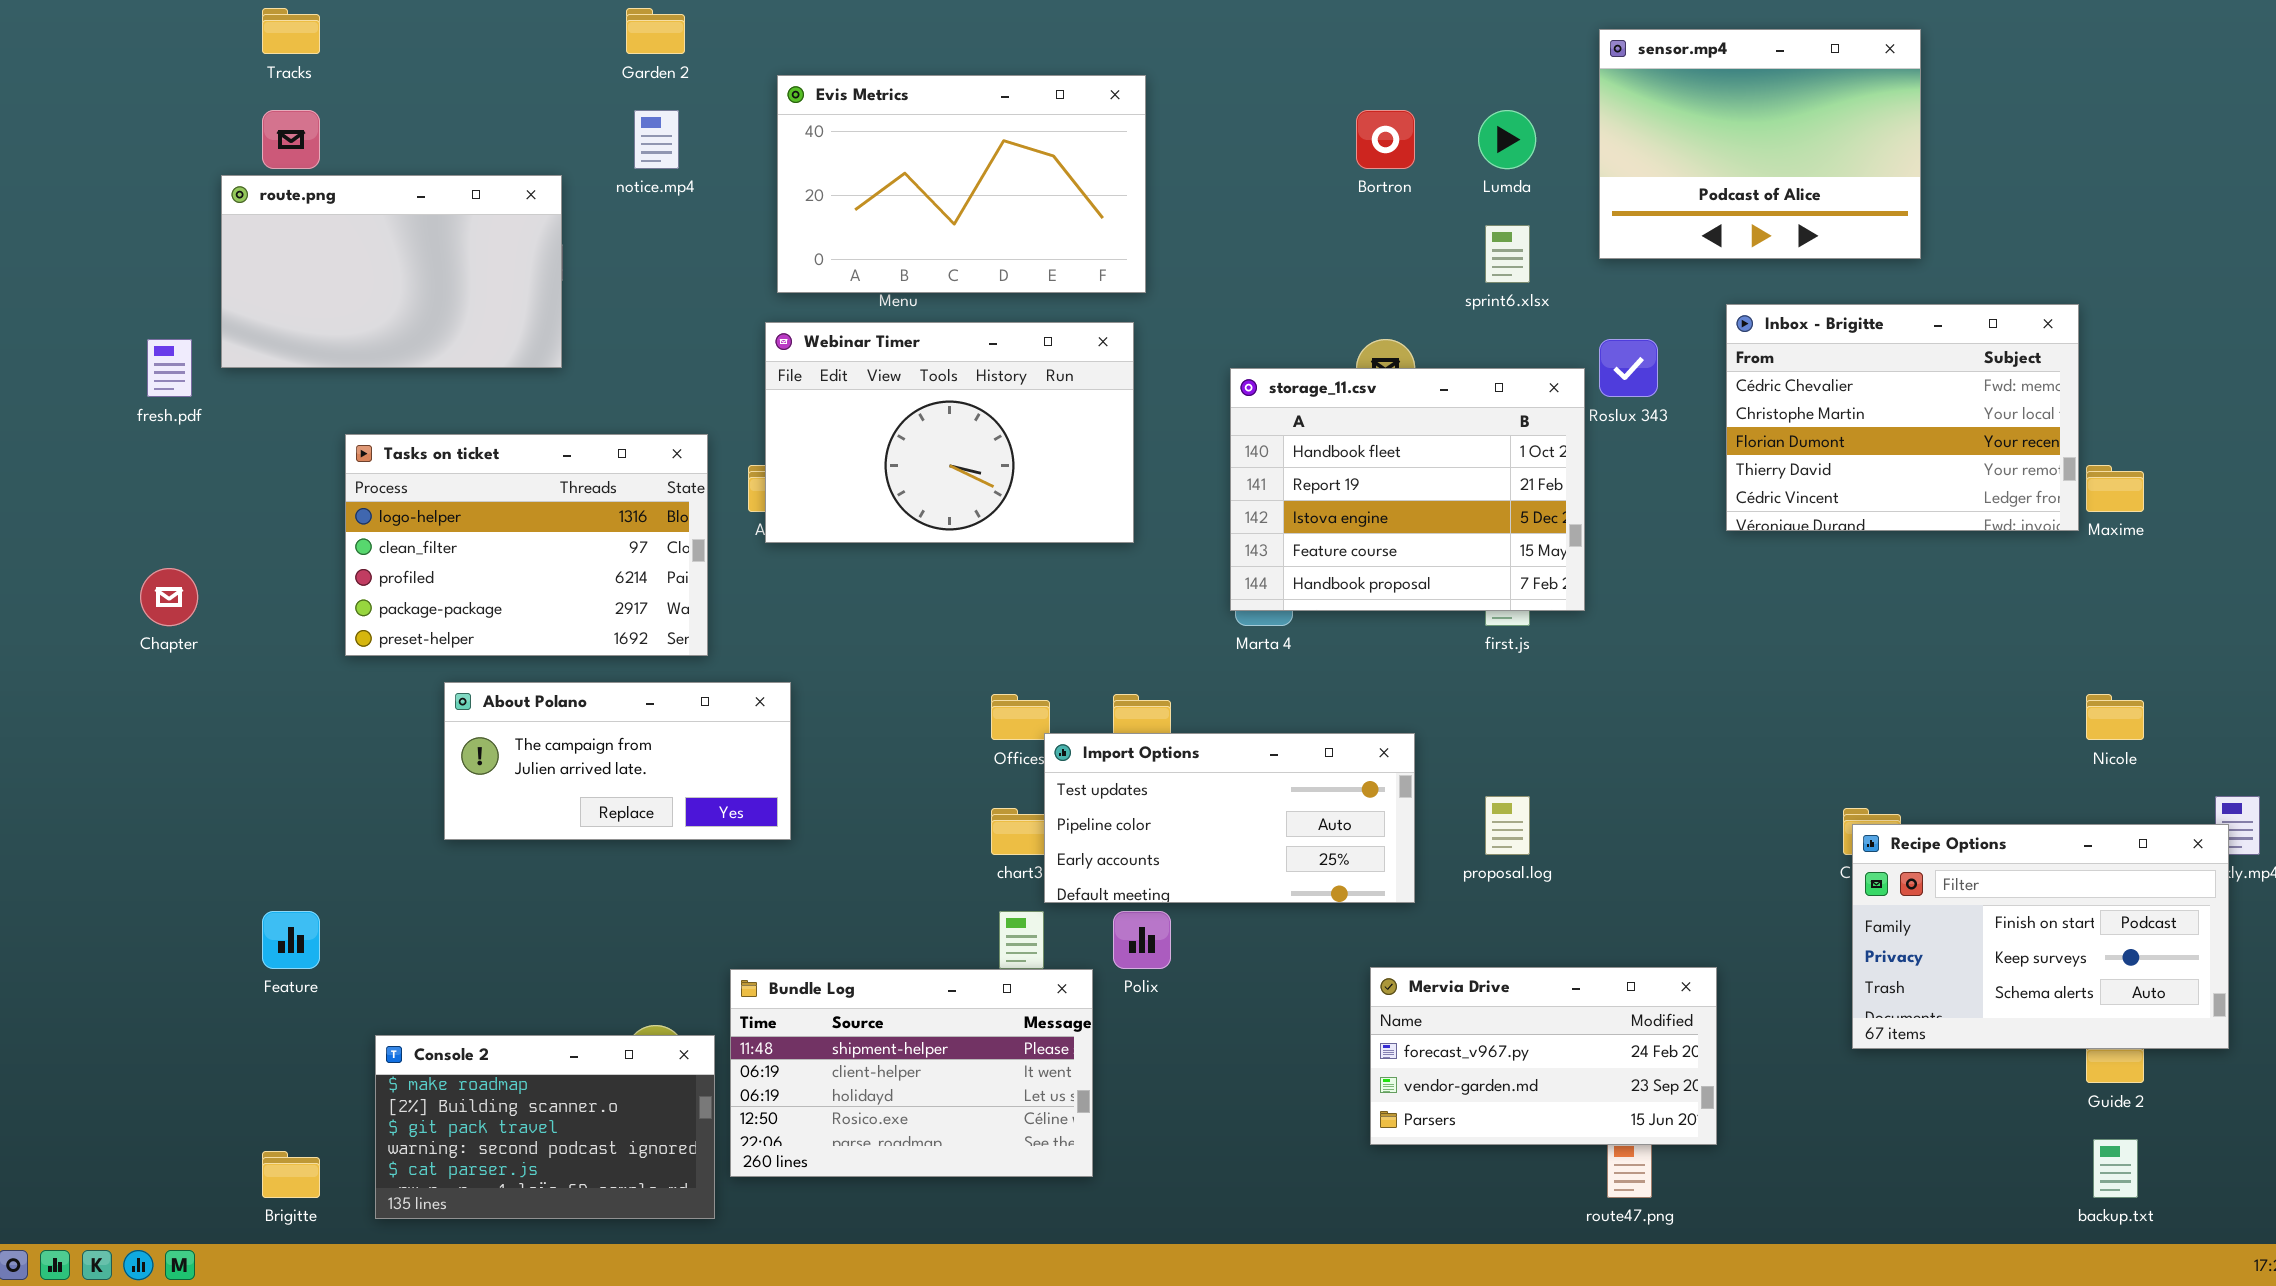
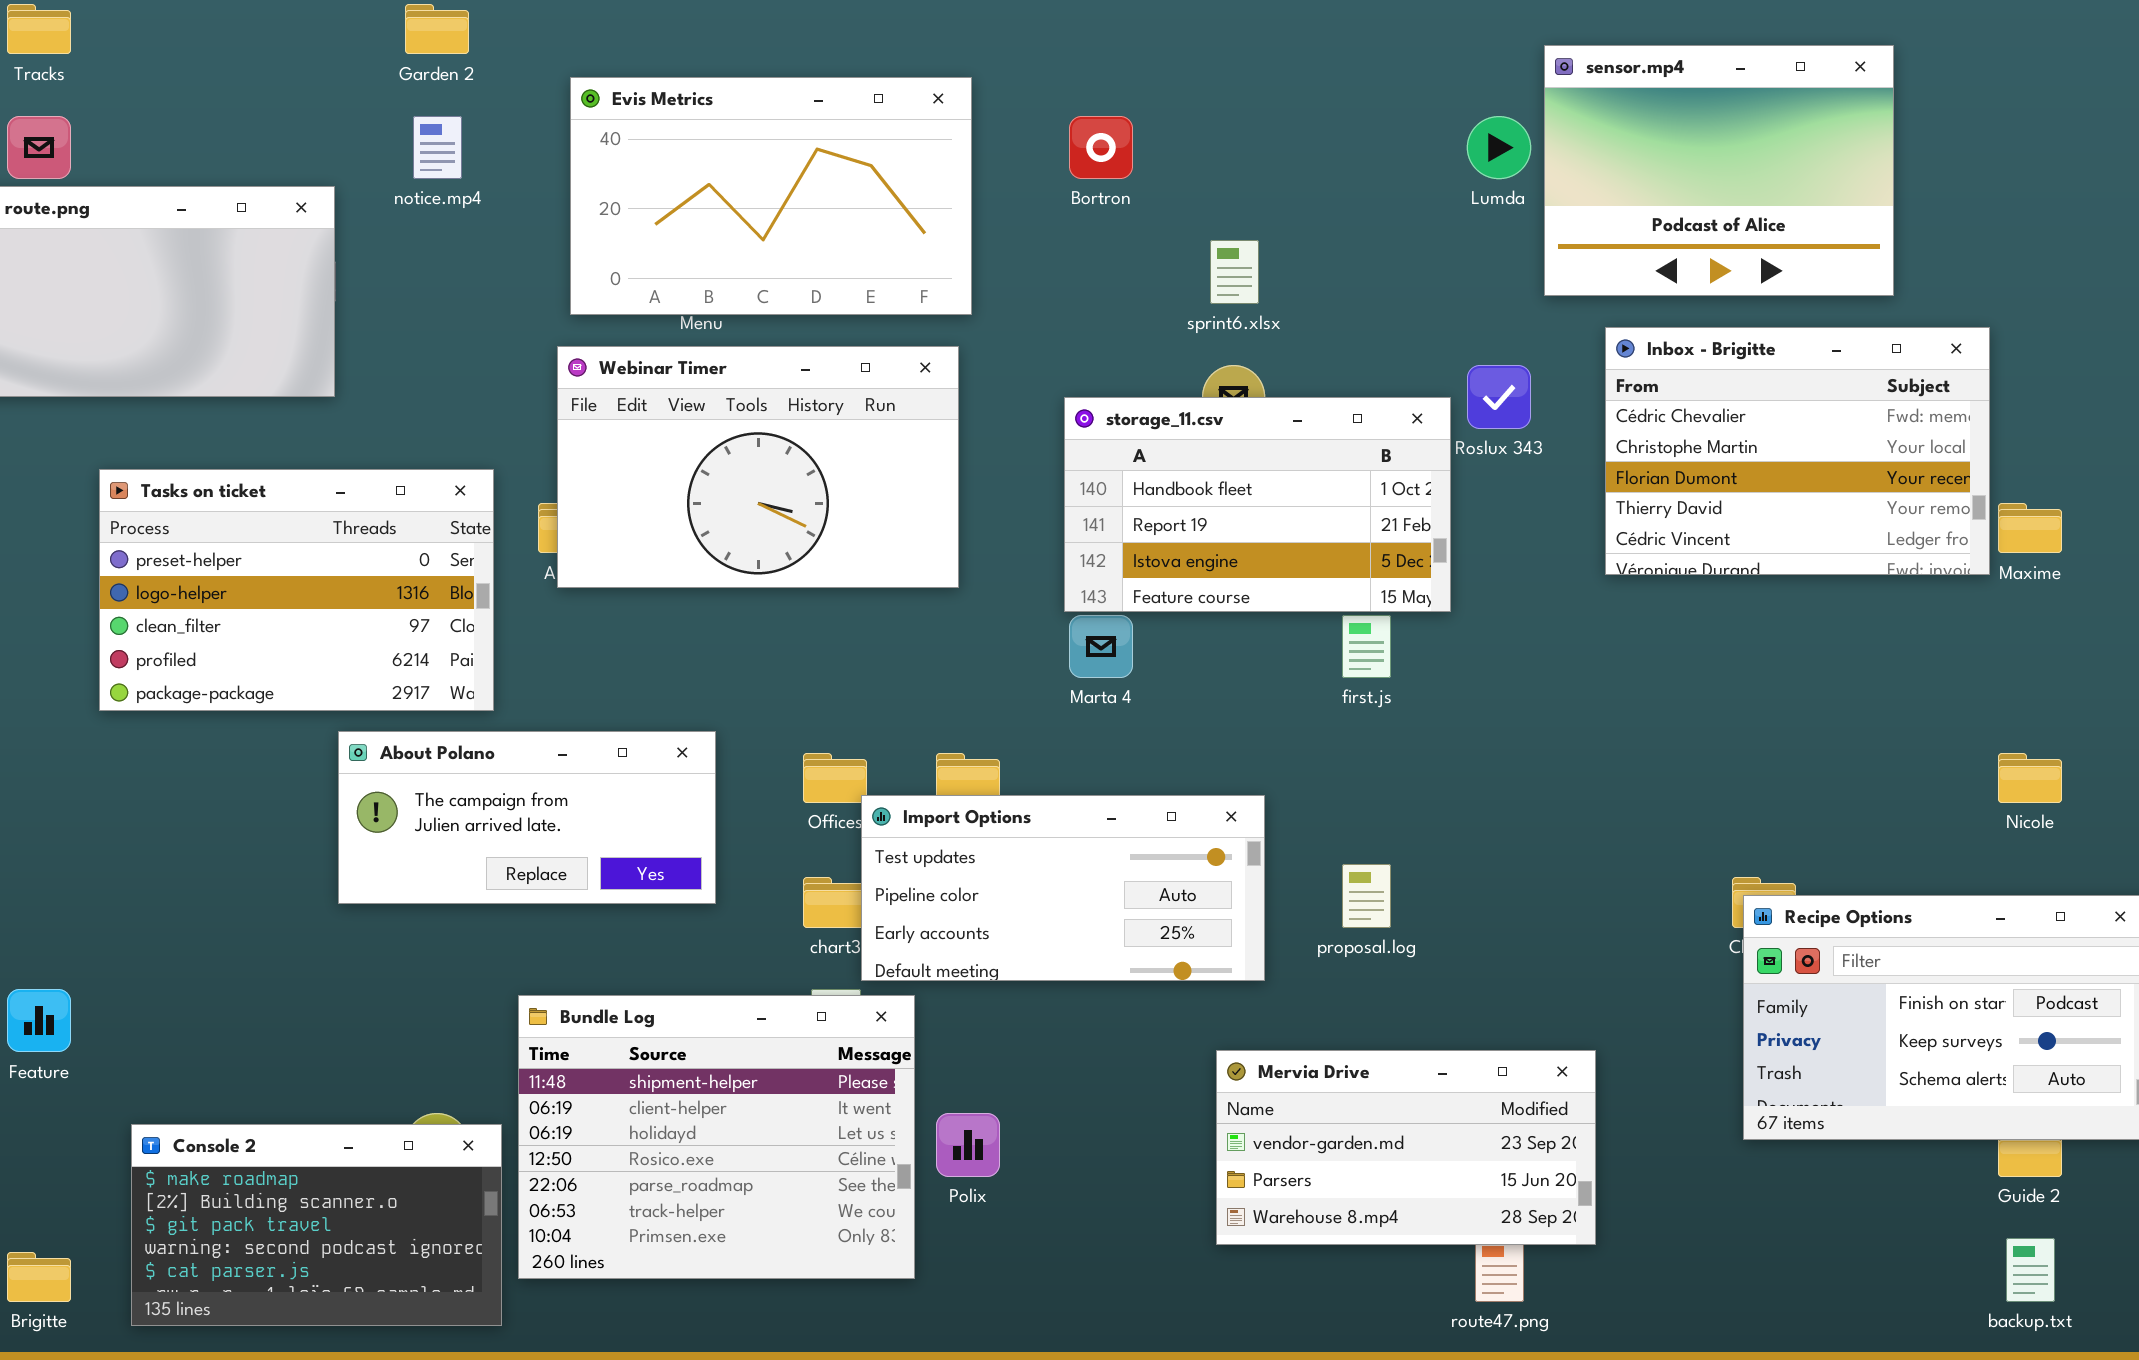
sensor.mp4: [1599,29,1921,259] -> [1544,45,1894,296], moved
Bortron: [1356,110,1415,169] -> [1069,116,1133,179], moved
Lumda: [1478,110,1536,169] -> [1467,116,1531,179], moved
sprint6.xlsx: [1485,225,1530,283] -> [1210,240,1259,304], moved
storage_11.csv: [1230,368,1585,611] -> [1064,397,1451,612], resized
Tasks on ticket: [345,434,708,656] -> [99,469,494,711], scrolled up 1 row
About Polano: [444,682,791,840] -> [338,731,716,904], moved
Polix: [1113,911,1171,969] -> [936,1113,1000,1177], moved
Mervia Drive: [1370,967,1717,1145] -> [1216,1050,1596,1245], scrolled down 1 row
Bundle Log: [730,969,1093,1177] -> [518,995,915,1279], resized

